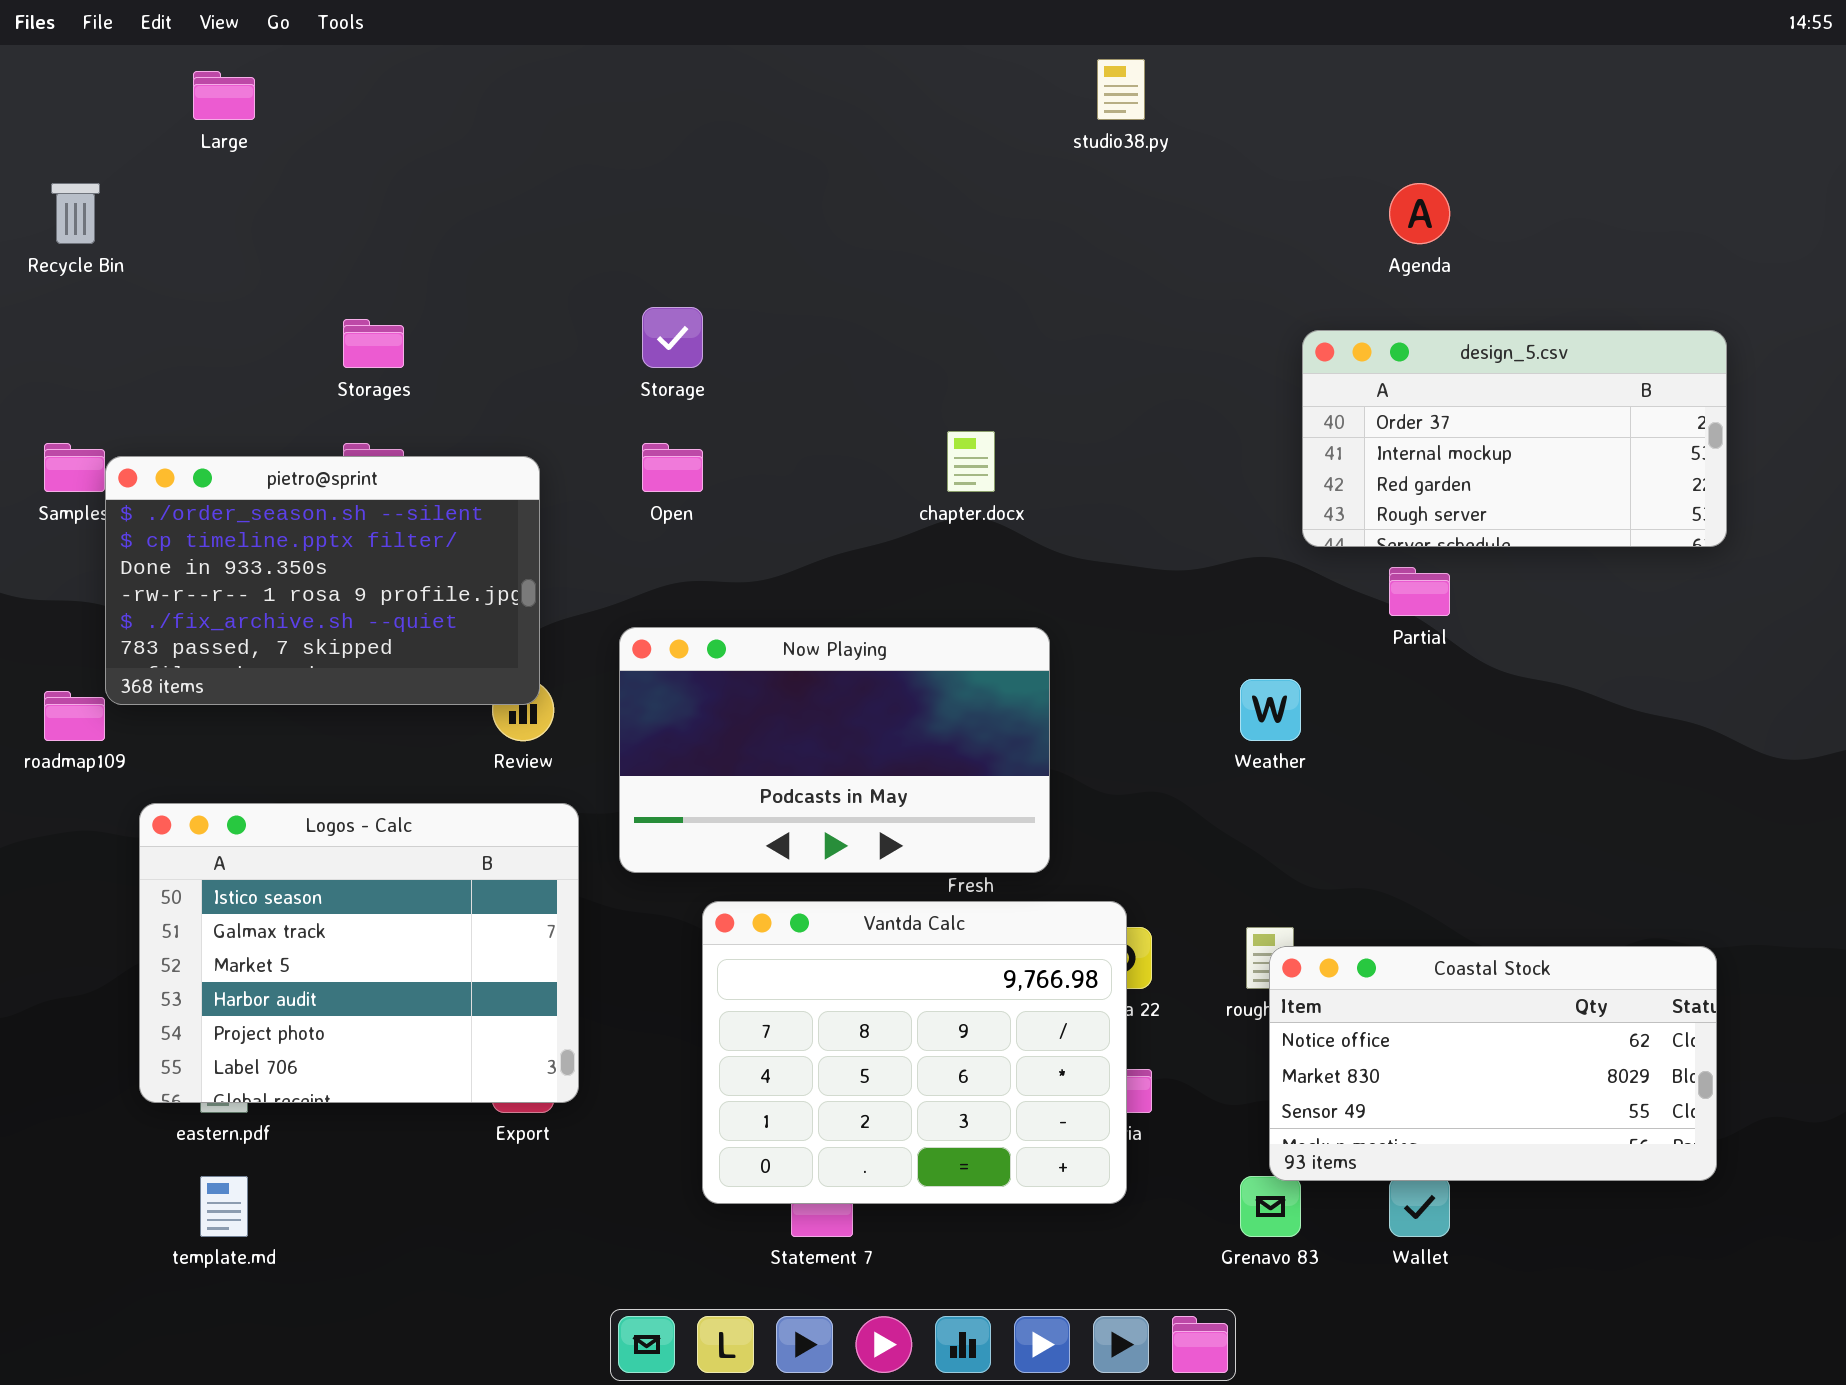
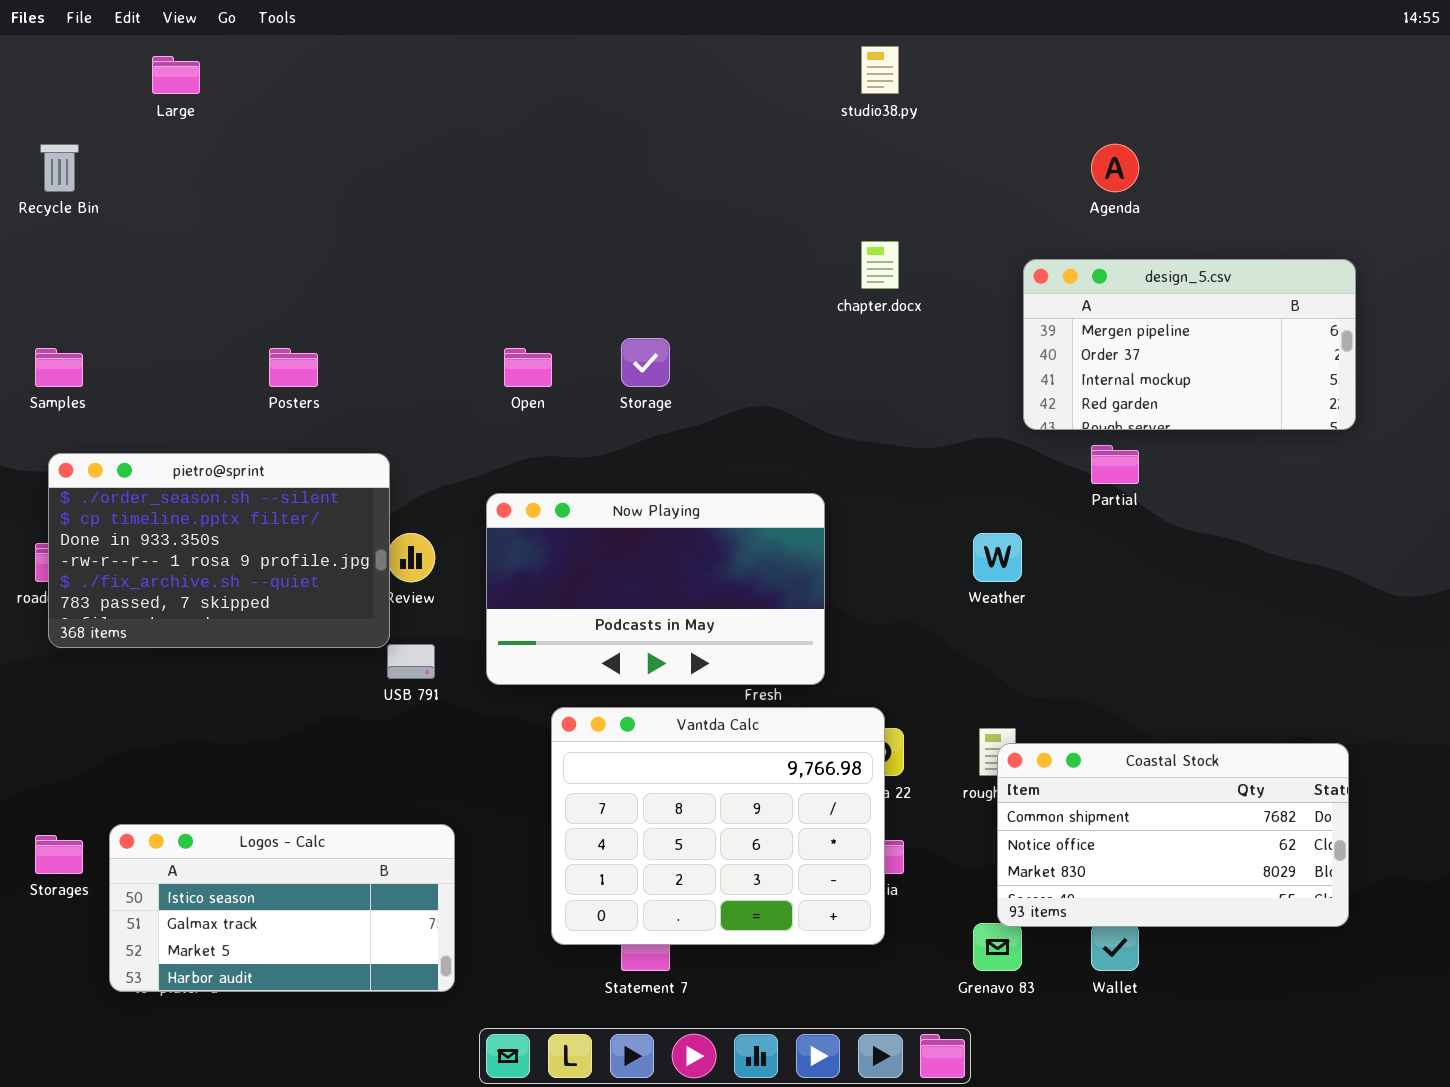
Storage: [642,307,703,368] -> [621,338,670,387], moved
Storages: [343,319,404,368] -> [35,835,83,874], moved
design_5.csv: [1302,330,1727,547] -> [1023,259,1356,430], scrolled up 1 row
chapter.docx: [947,431,995,492] -> [861,241,899,289], moved
pietro@sprint: [105,456,540,705] -> [48,453,390,648], moved
Logos - Calc: [139,803,579,1103] -> [109,824,455,992], moved, resized
Coastal Stock: [1269,946,1717,1181] -> [997,743,1349,927], scrolled up 1 row

